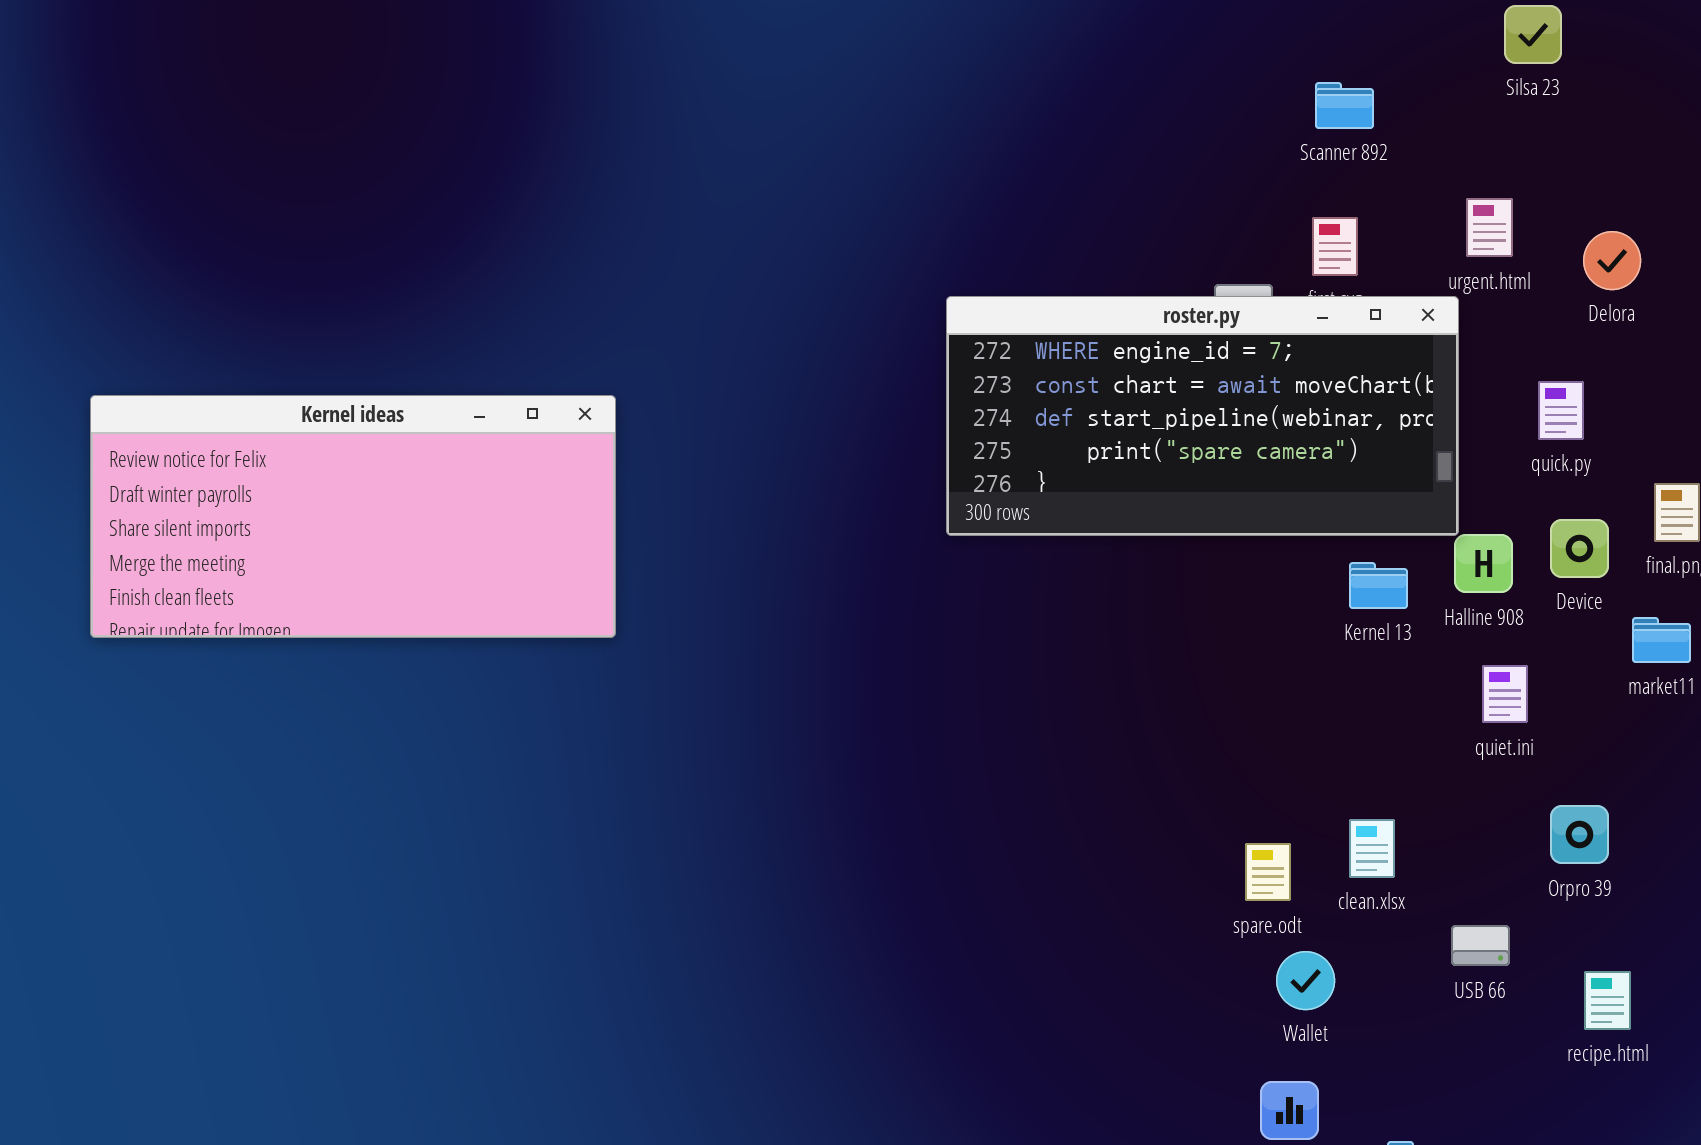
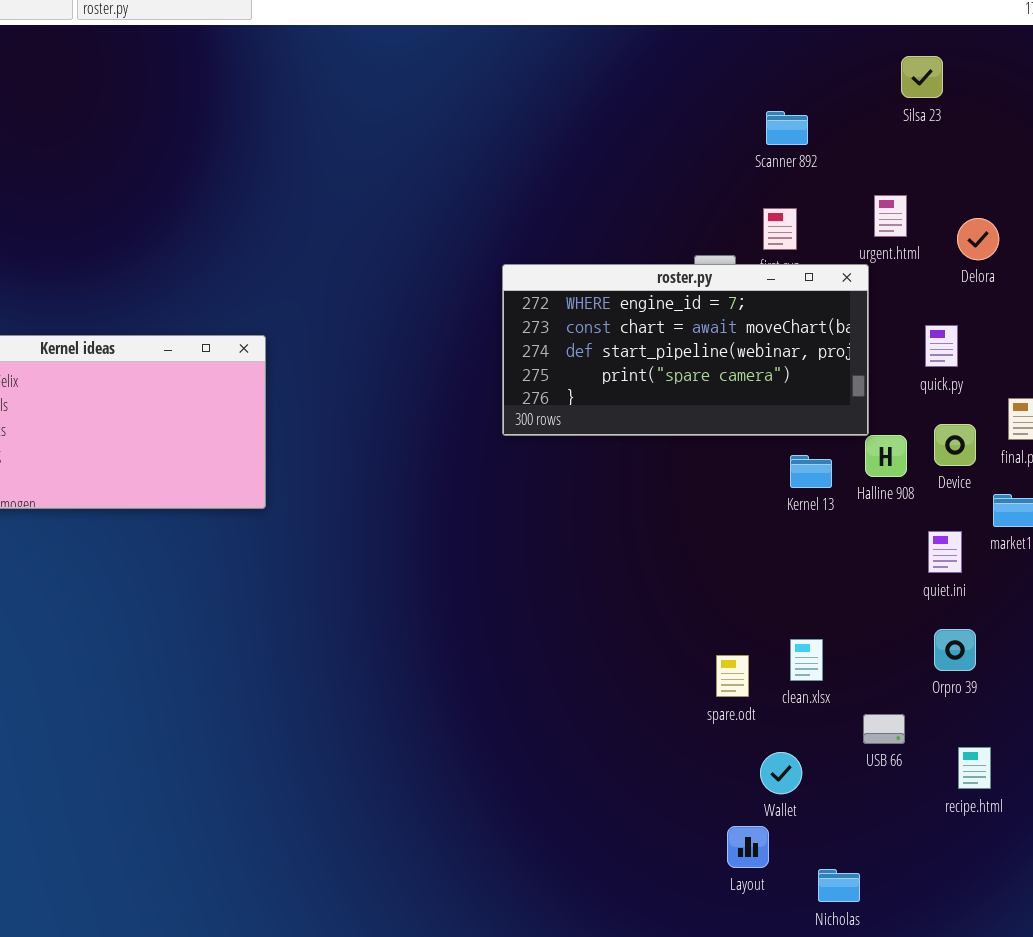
quiet.ini: [1482,665,1528,723] -> [928,531,962,573], moved
Wallet: [1276,951,1335,1010] -> [760,752,802,794], moved

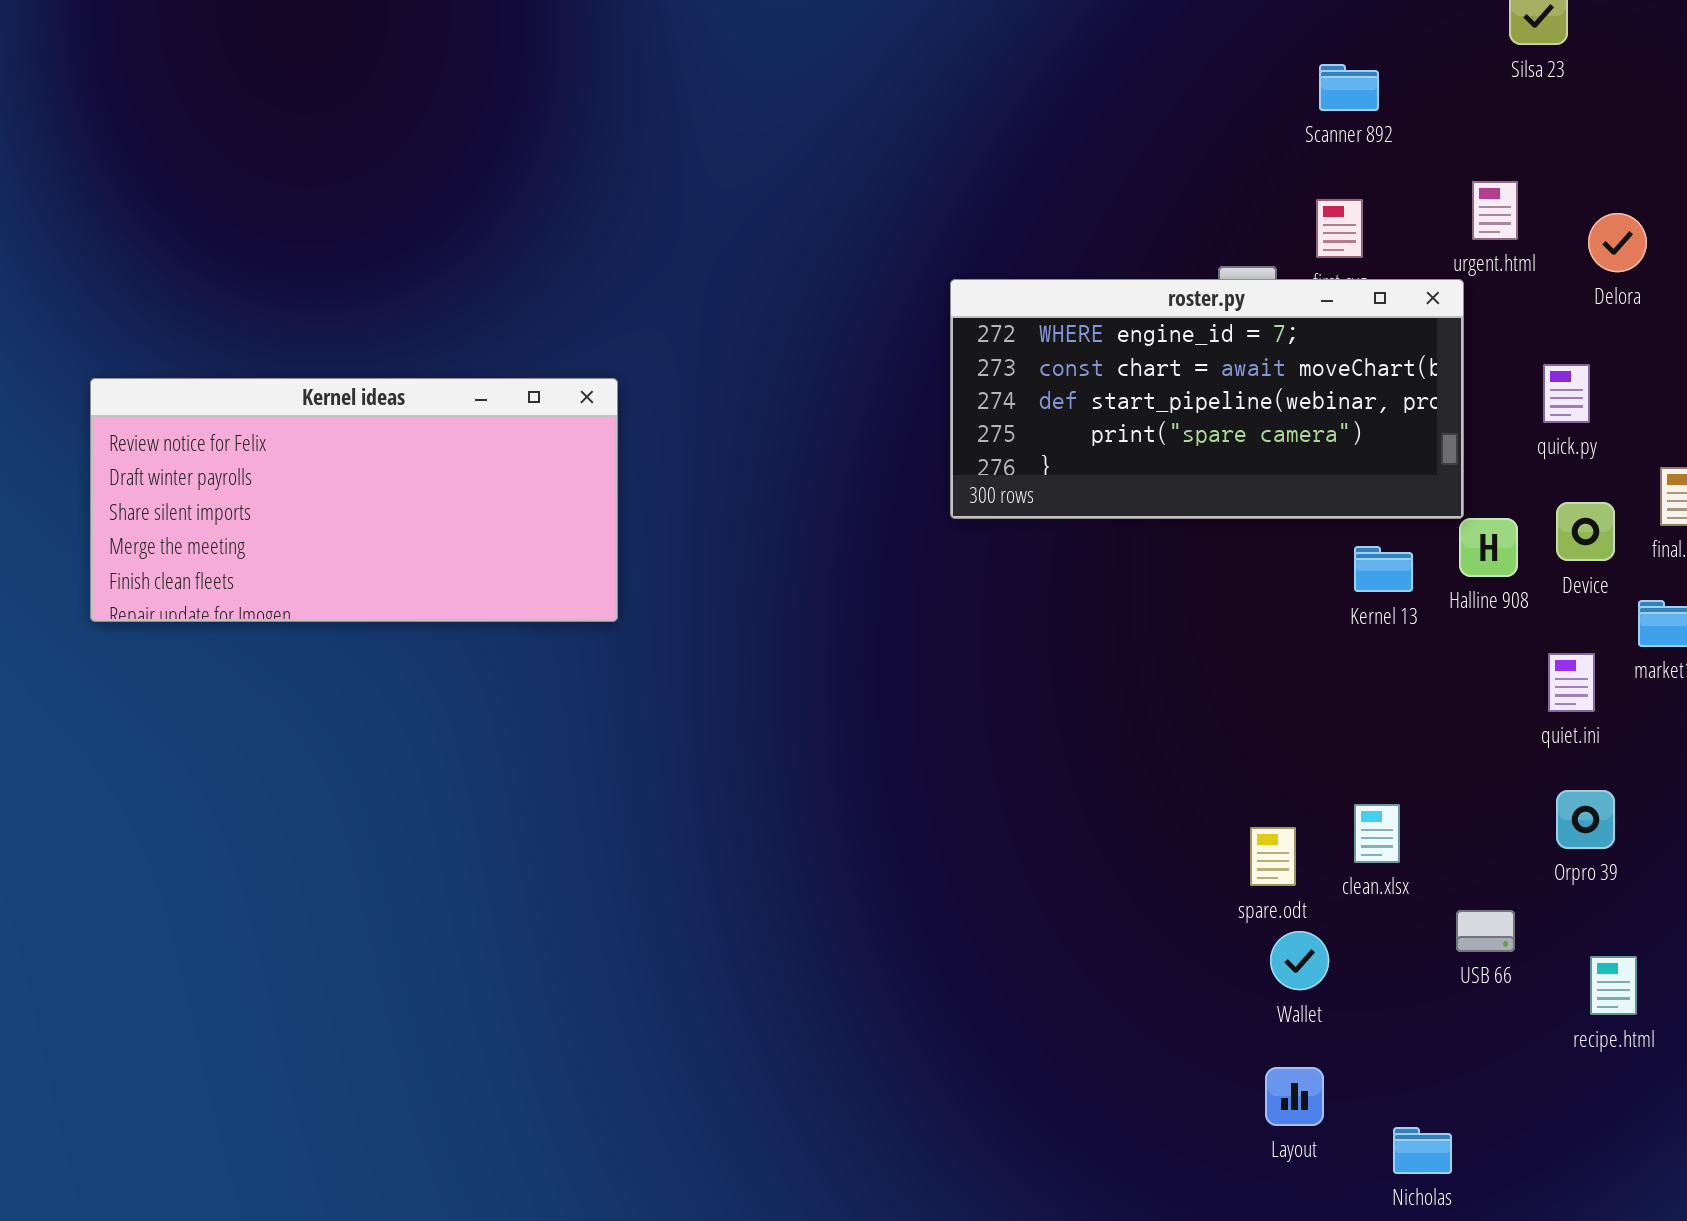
Wallet: [760,752,802,794] -> [1270,931,1329,990], moved

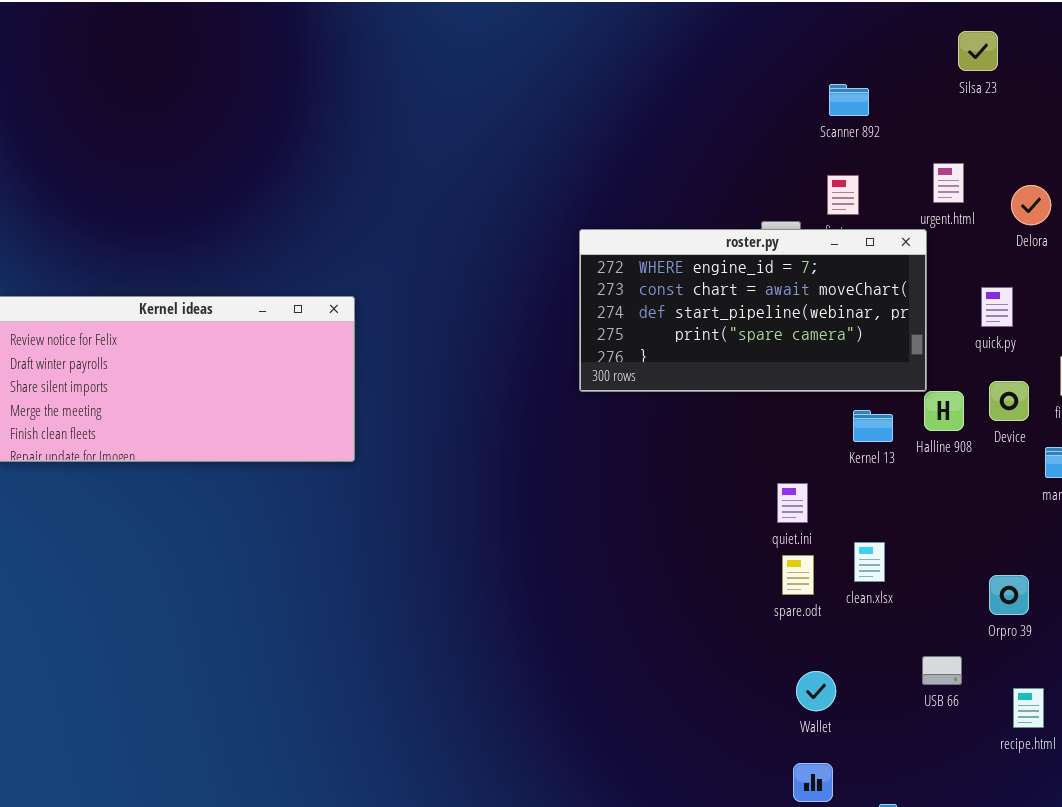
quiet.ini: [1548,653,1595,712] -> [777,483,808,523], moved
clean.xlsx: [1354,804,1400,863] -> [854,542,885,582], moved
spare.odt: [1250,827,1296,886] -> [782,555,814,595], moved

